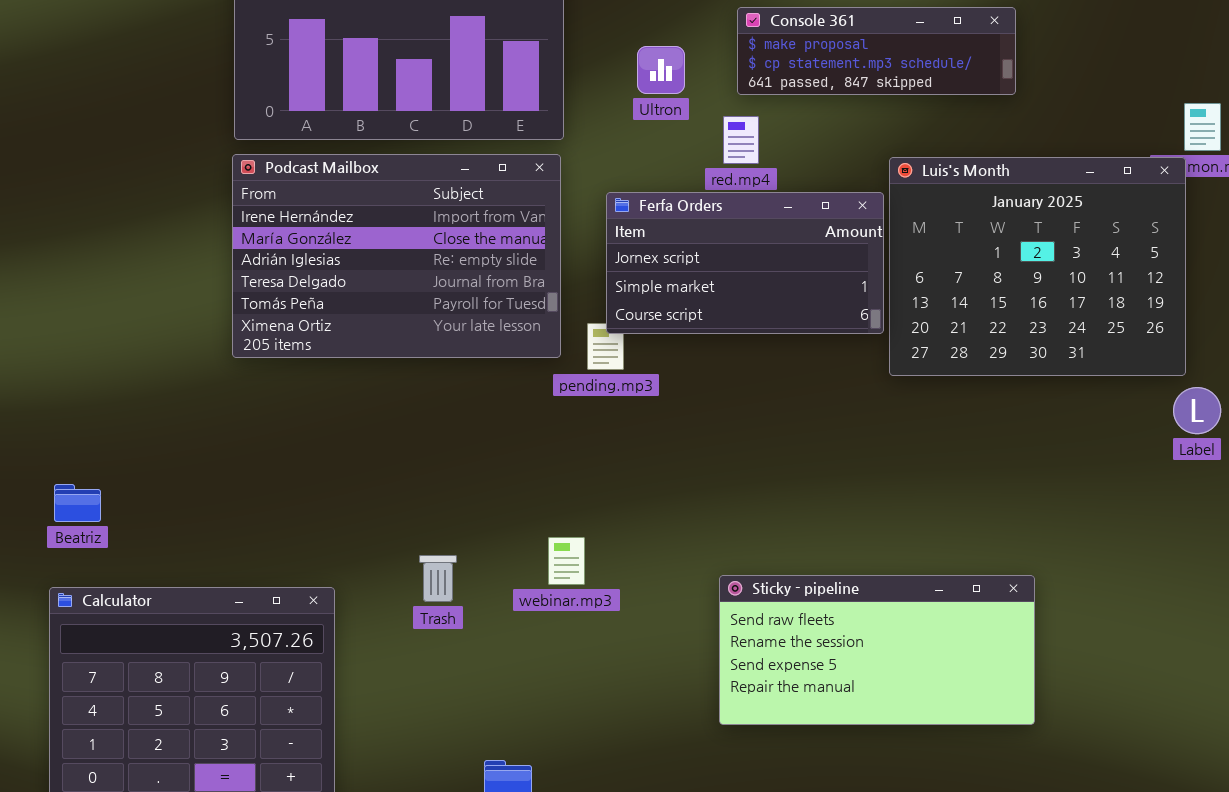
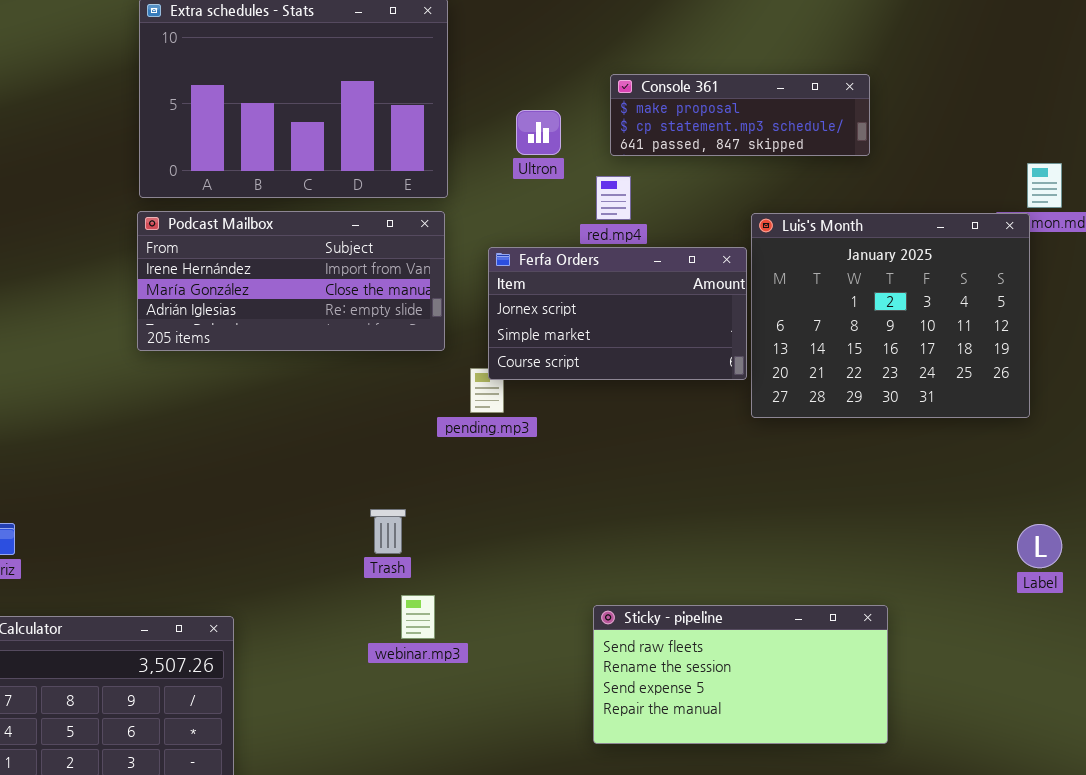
Podcast Mailbox: [232,154,561,358] -> [137,211,445,351], resized
Label: [1173,387,1221,434] -> [1017,524,1062,568], moved
webinar.mp3: [548,537,585,585] -> [401,595,435,639], moved
Trash: [419,555,457,602] -> [370,509,406,554], moved

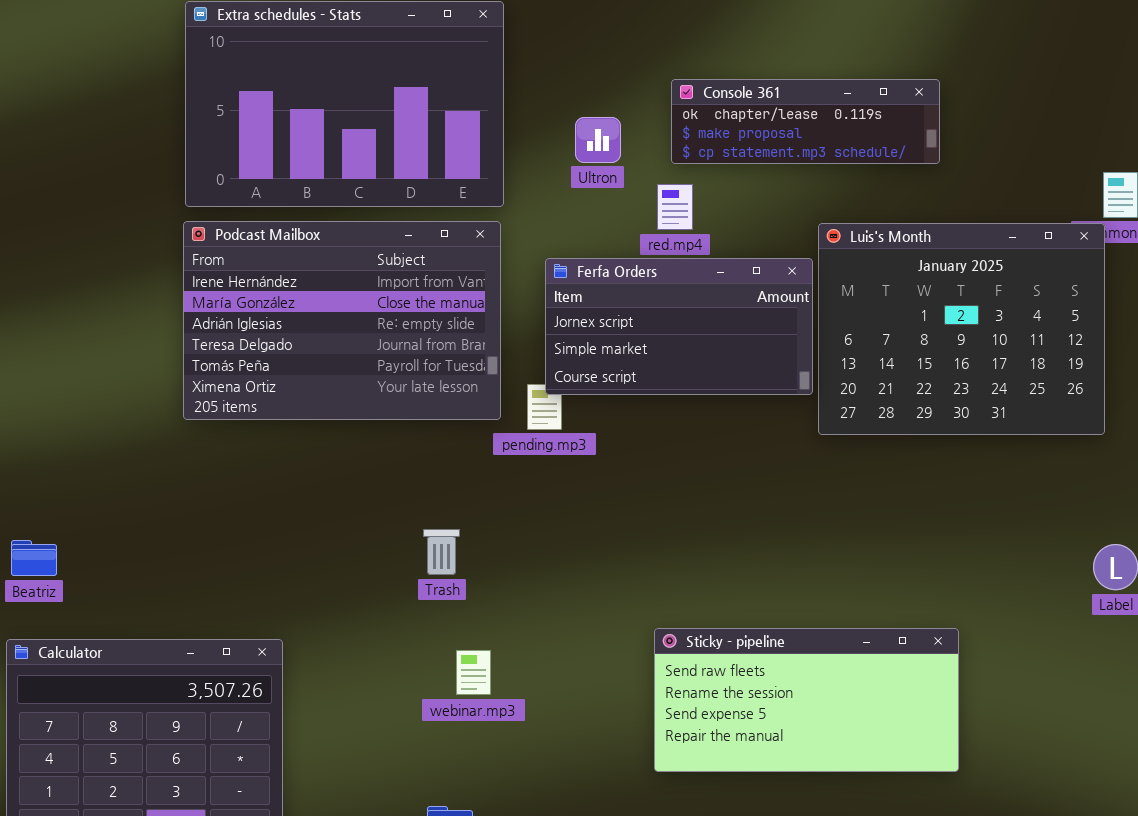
Console 361: [610,74,870,156] -> [671,79,940,164], scrolled up 1 row
Podcast Mailbox: [137,211,445,351] -> [183,221,501,420], resized
webinar.mp3: [401,595,435,639] -> [456,650,491,695], moved

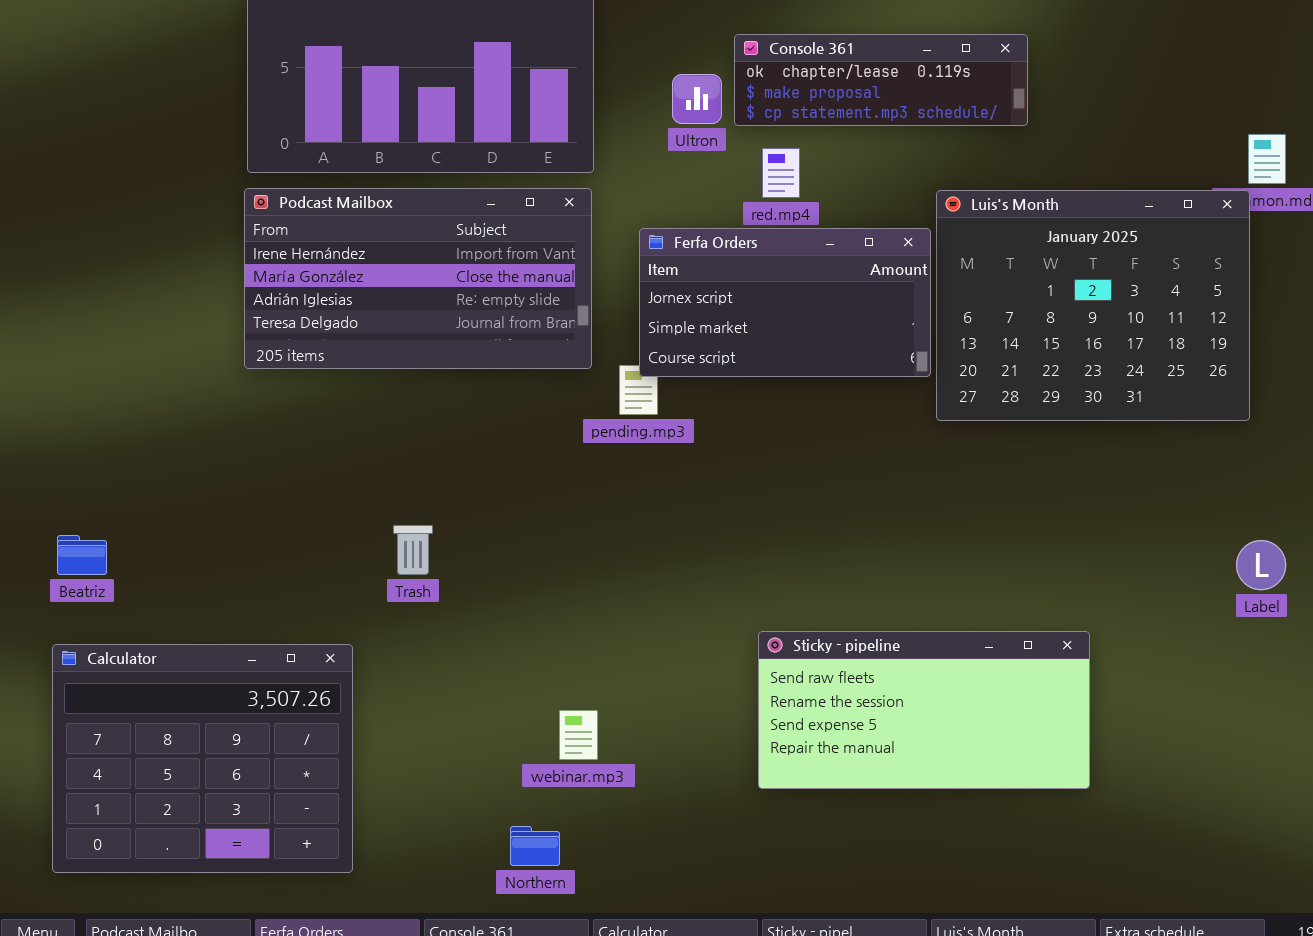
Console 361: [671,79,940,164] -> [734,34,1028,126], moved
Podcast Mailbox: [183,221,501,420] -> [244,188,592,369], resized
Trash: [423,529,460,575] -> [393,525,433,575], moved
webinar.mp3: [456,650,491,695] -> [559,710,598,760], moved

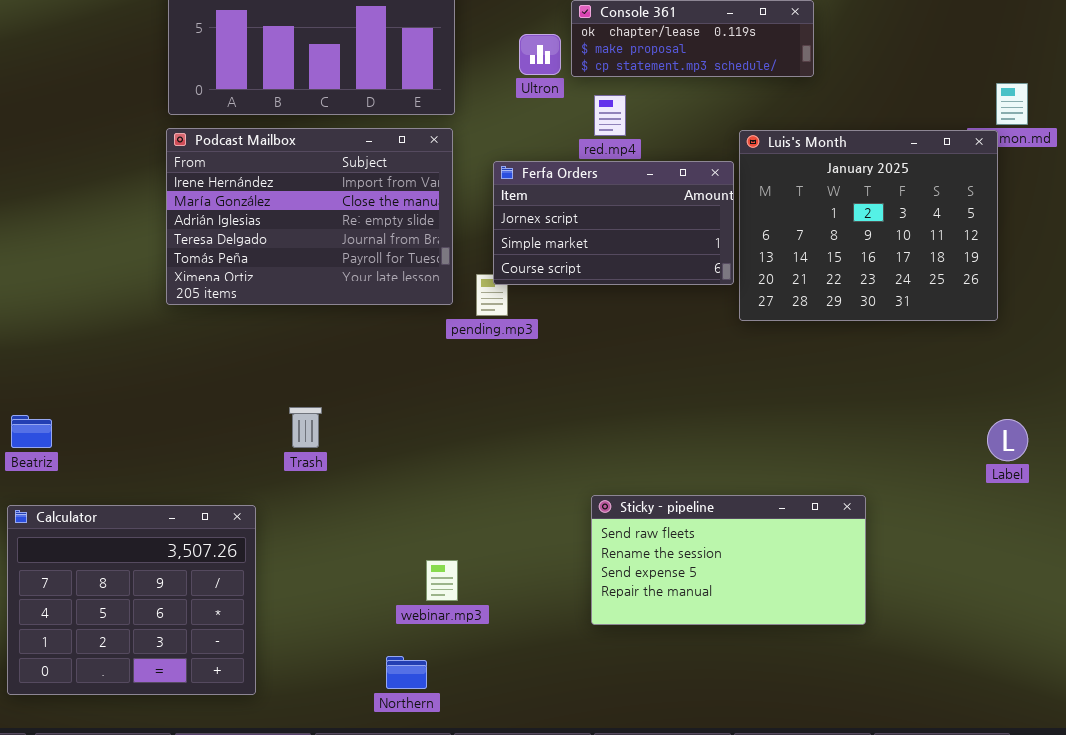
Podcast Mailbox: [244,188,592,369] -> [166,128,453,305], resized

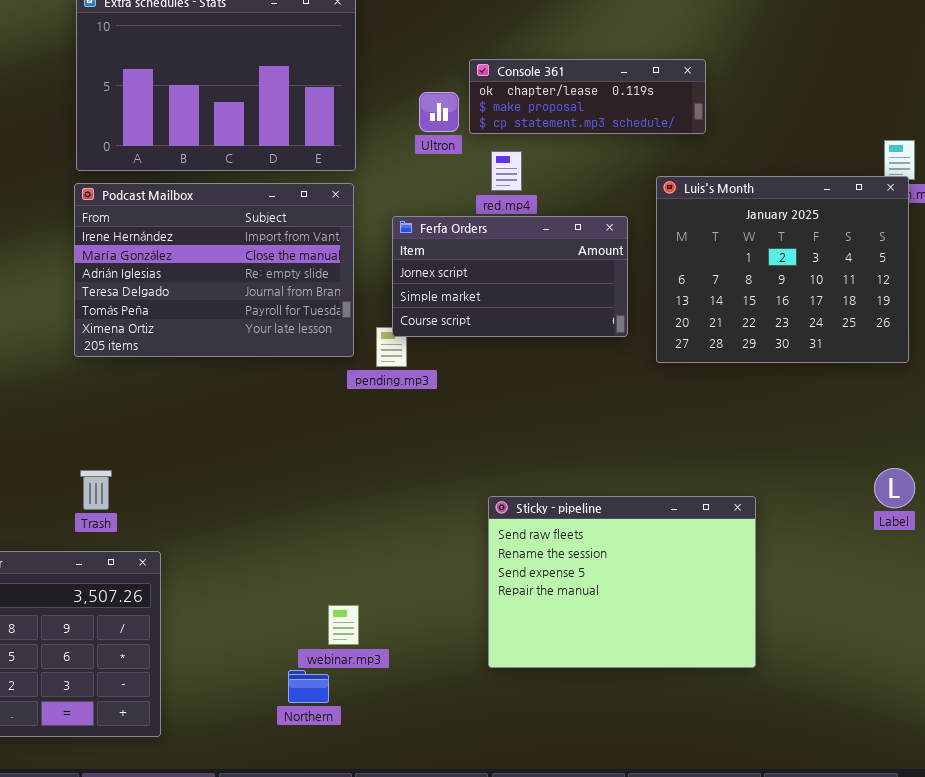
Luis's Month: [739,130,998,321] -> [656,176,909,363], moved
Trash: [289,407,322,448] -> [80,470,112,510], moved
Sticky - pipeline: [591,495,866,625] -> [488,496,756,668], resized
Northern: [386,656,427,689] -> [288,670,329,703], moved

